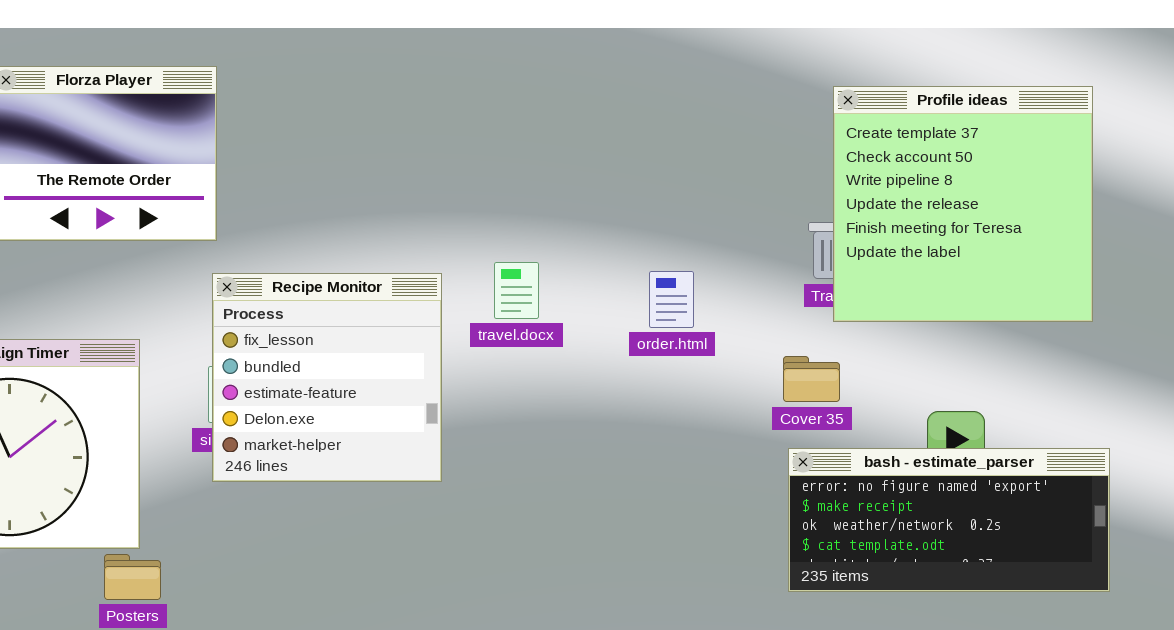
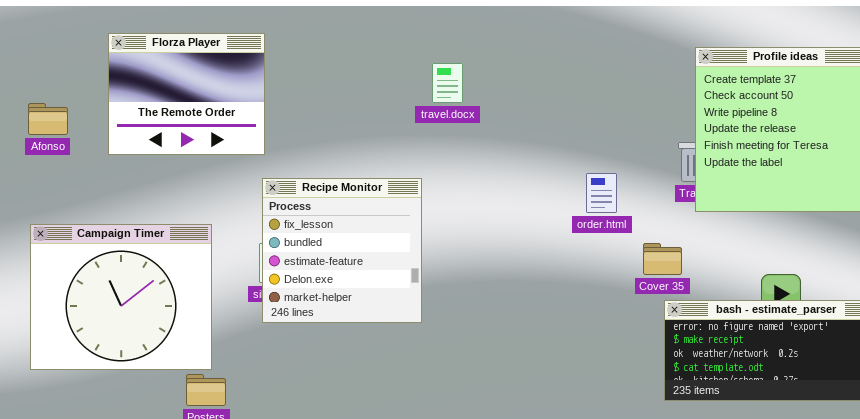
travel.docx: [494,262,539,319] -> [432,63,463,103], moved
order.html: [649,271,694,328] -> [586,173,617,213], moved
Cover 35: [783,356,840,402] -> [643,243,682,275], moved

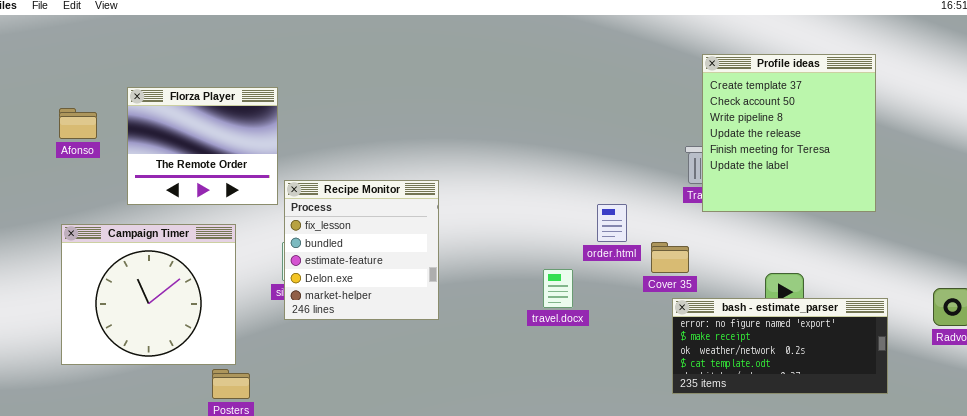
Florza Player: [108,33,265,155] -> [127,87,278,205], moved
travel.docx: [432,63,463,103] -> [543,269,573,308], moved
order.html: [586,173,617,213] -> [597,204,627,242], moved

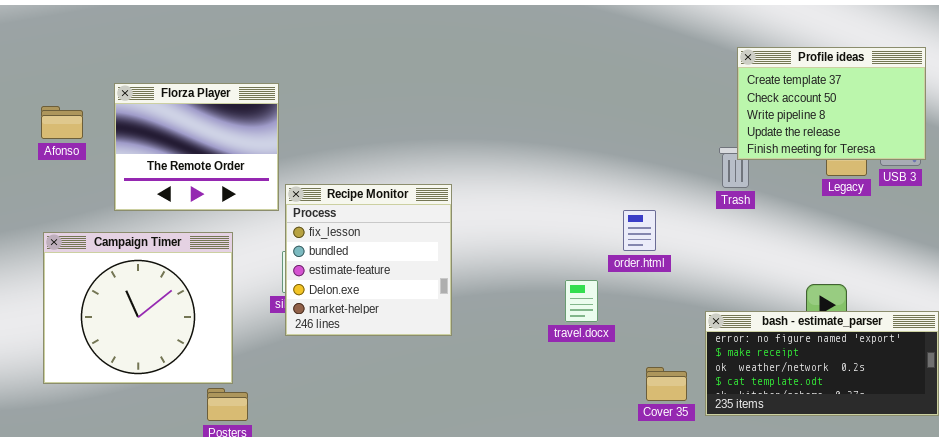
Profile ideas: [702,54,876,212] -> [737,47,926,160], resized
Cover 35: [651,242,689,273] -> [646,367,687,401], moved

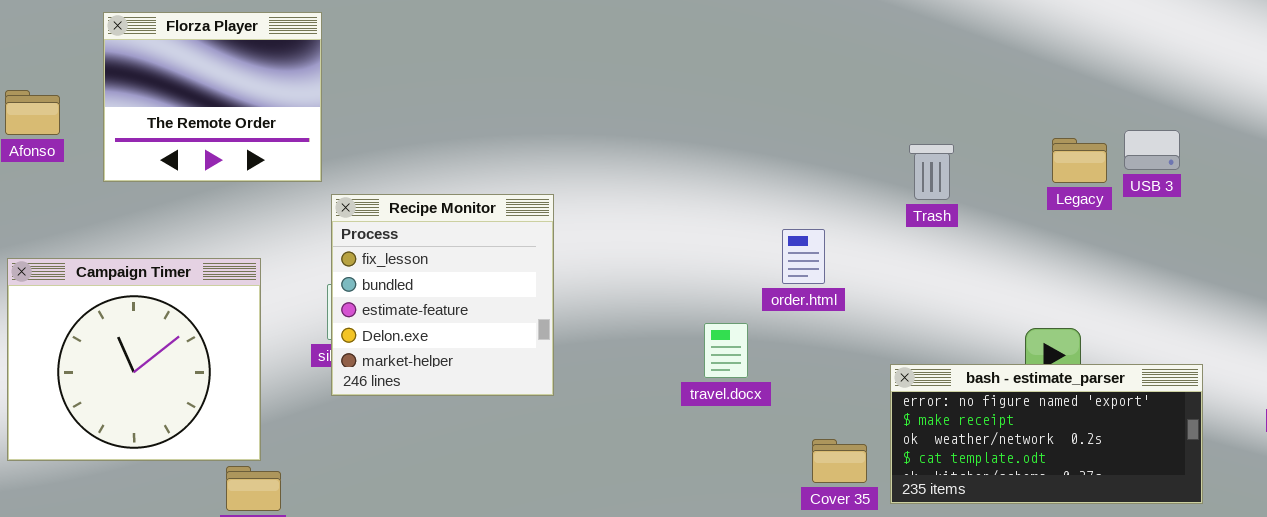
Profile ideas: [737,47,926,160] -> none, closed
Florza Player: [114,83,279,211] -> [103,12,322,182], moved

